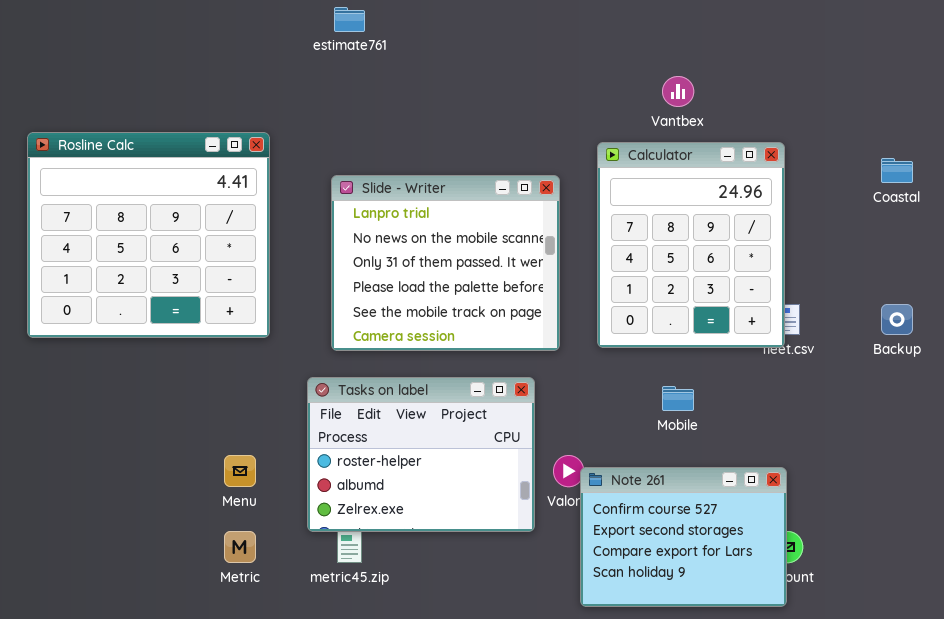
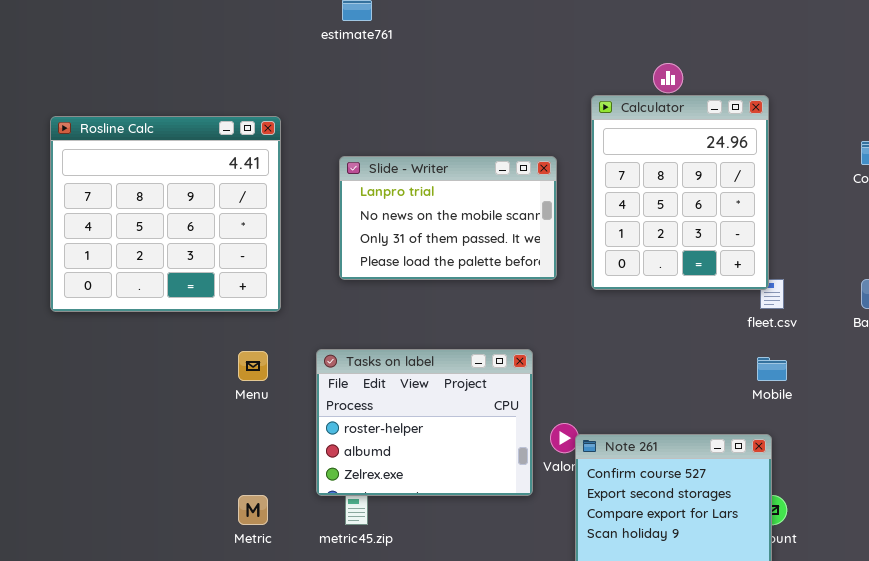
Calculator: [597,142,785,348] -> [591,95,769,290], moved
Slide - Writer: [331,175,560,351] -> [339,156,557,280], resized
Mobile: [662,386,694,411] -> [757,357,787,381], moved
Menu: [224,455,256,487] -> [238,351,268,381], moved

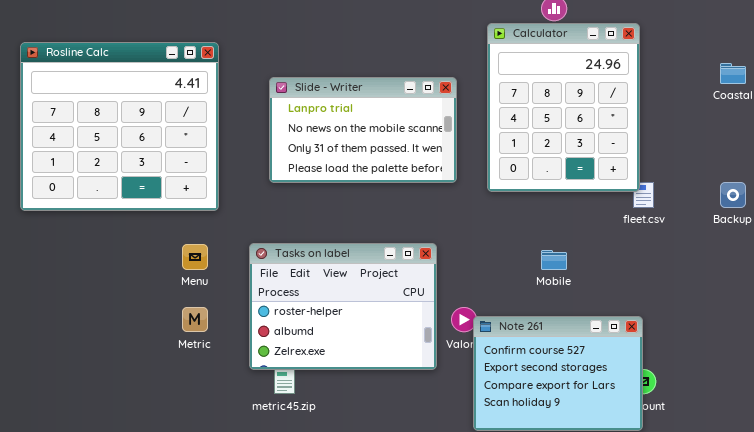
Mobile: [757,357,787,381] -> [541,250,567,270], moved
Metric: [238,495,268,525] -> [182,307,208,332], moved

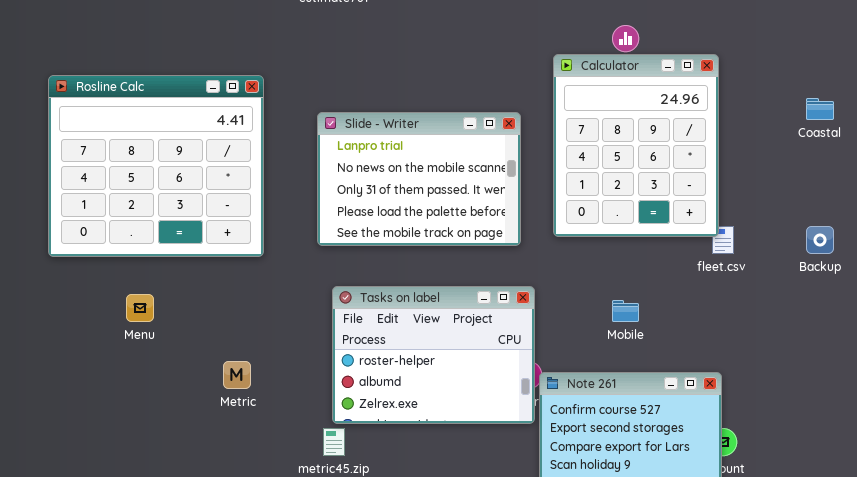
Slide - Writer: [269,77,457,183] -> [317,112,521,246], resized
Tasks on label: [249,243,437,370] -> [332,286,535,424], moved
Menu: [182,244,208,270] -> [126,294,154,322], moved

